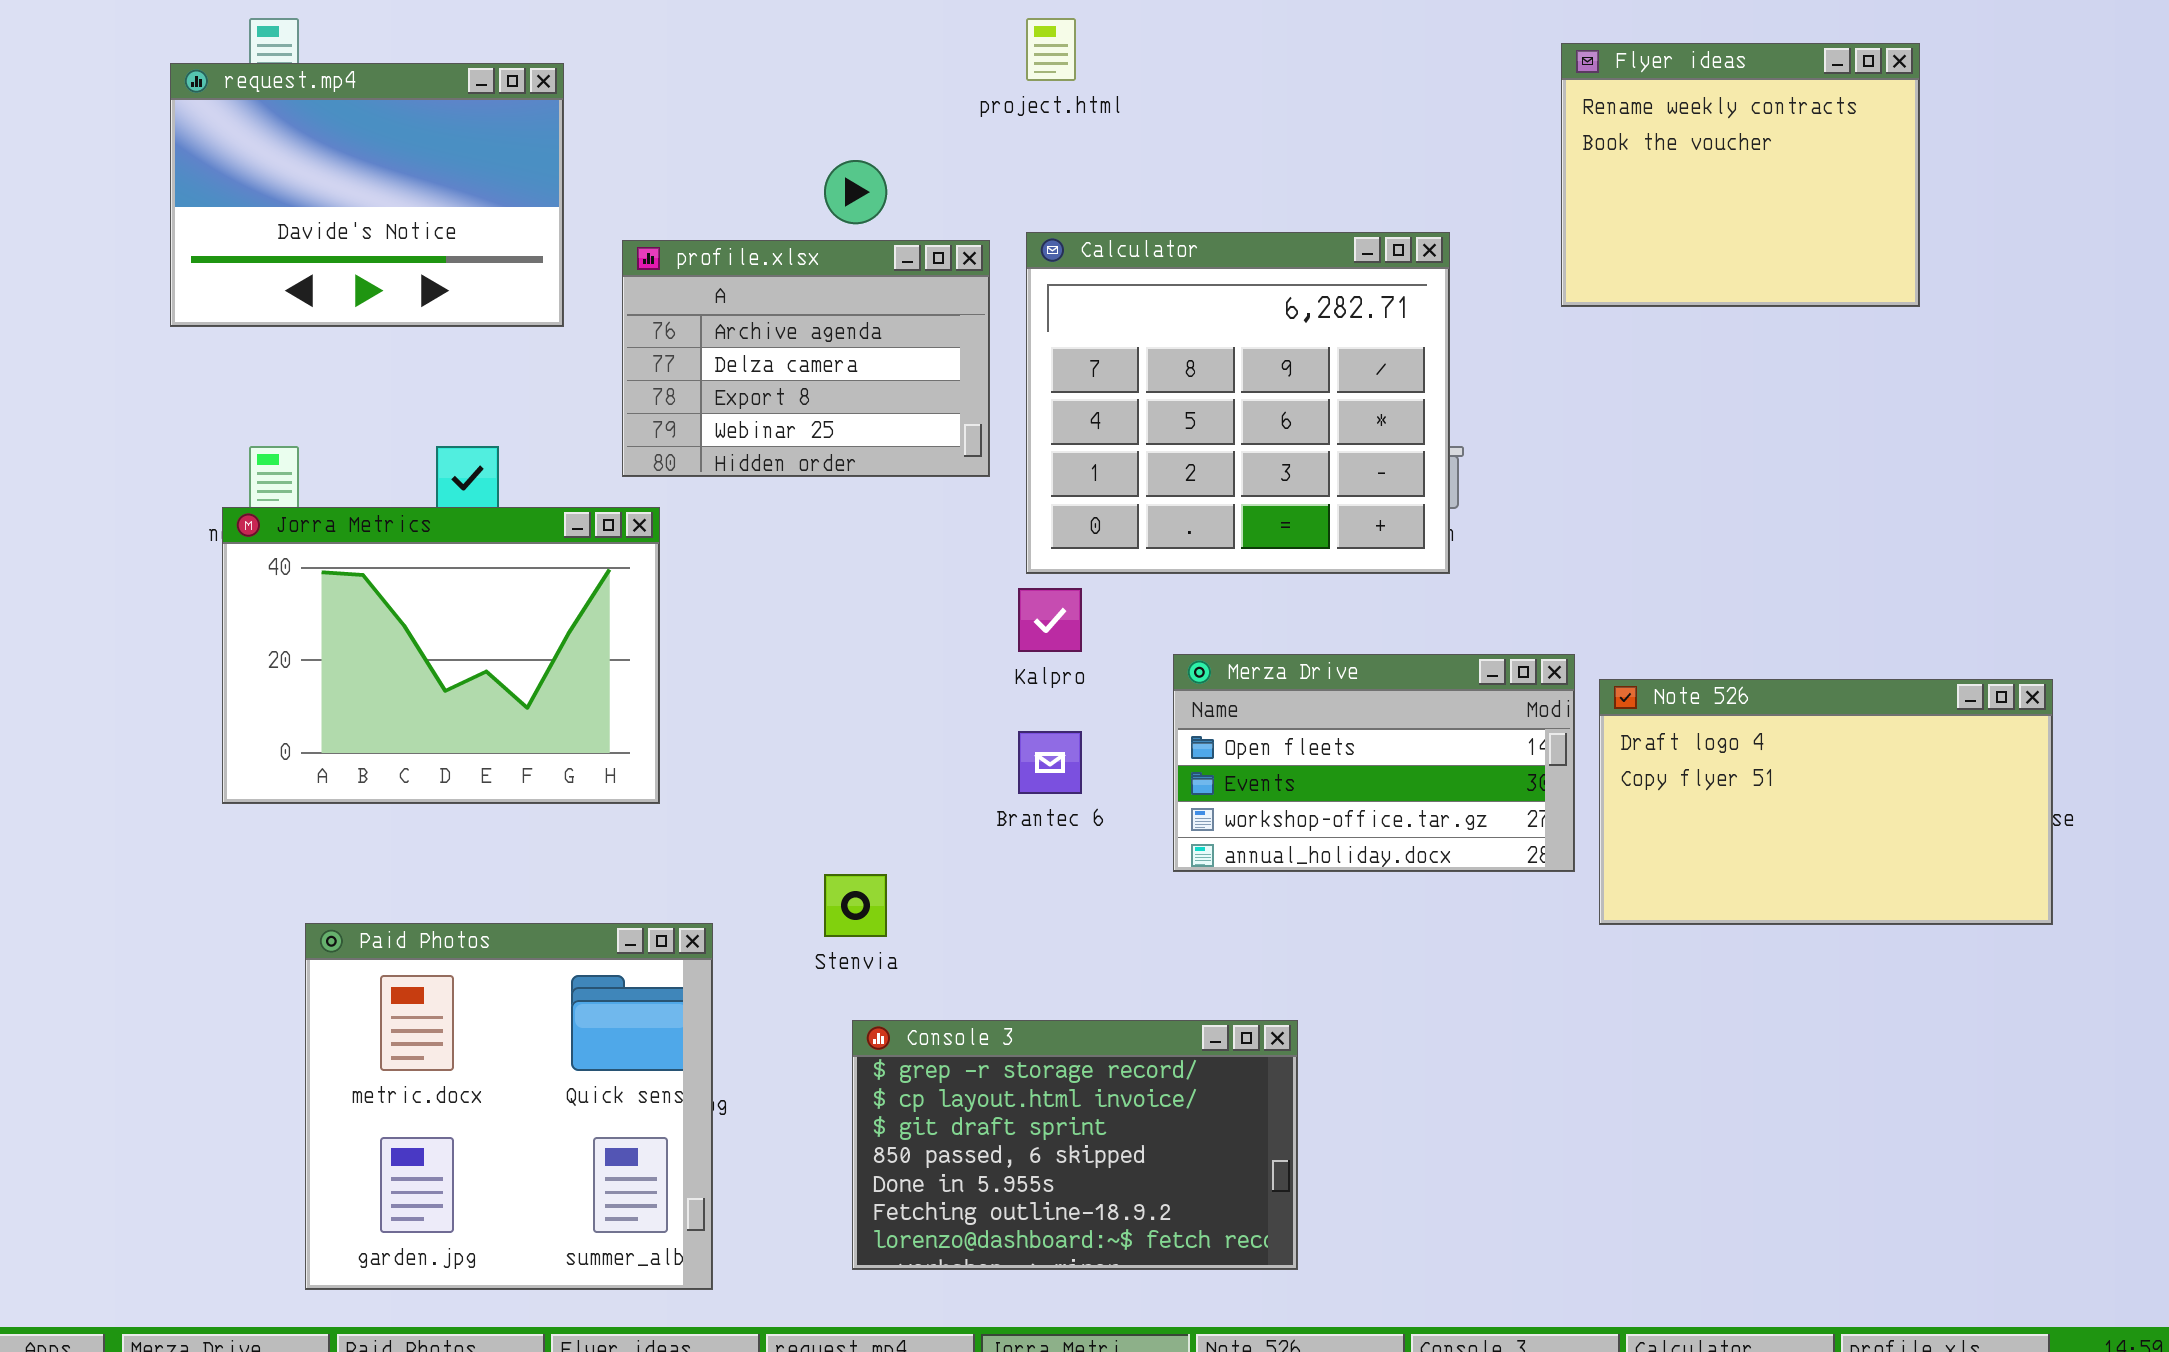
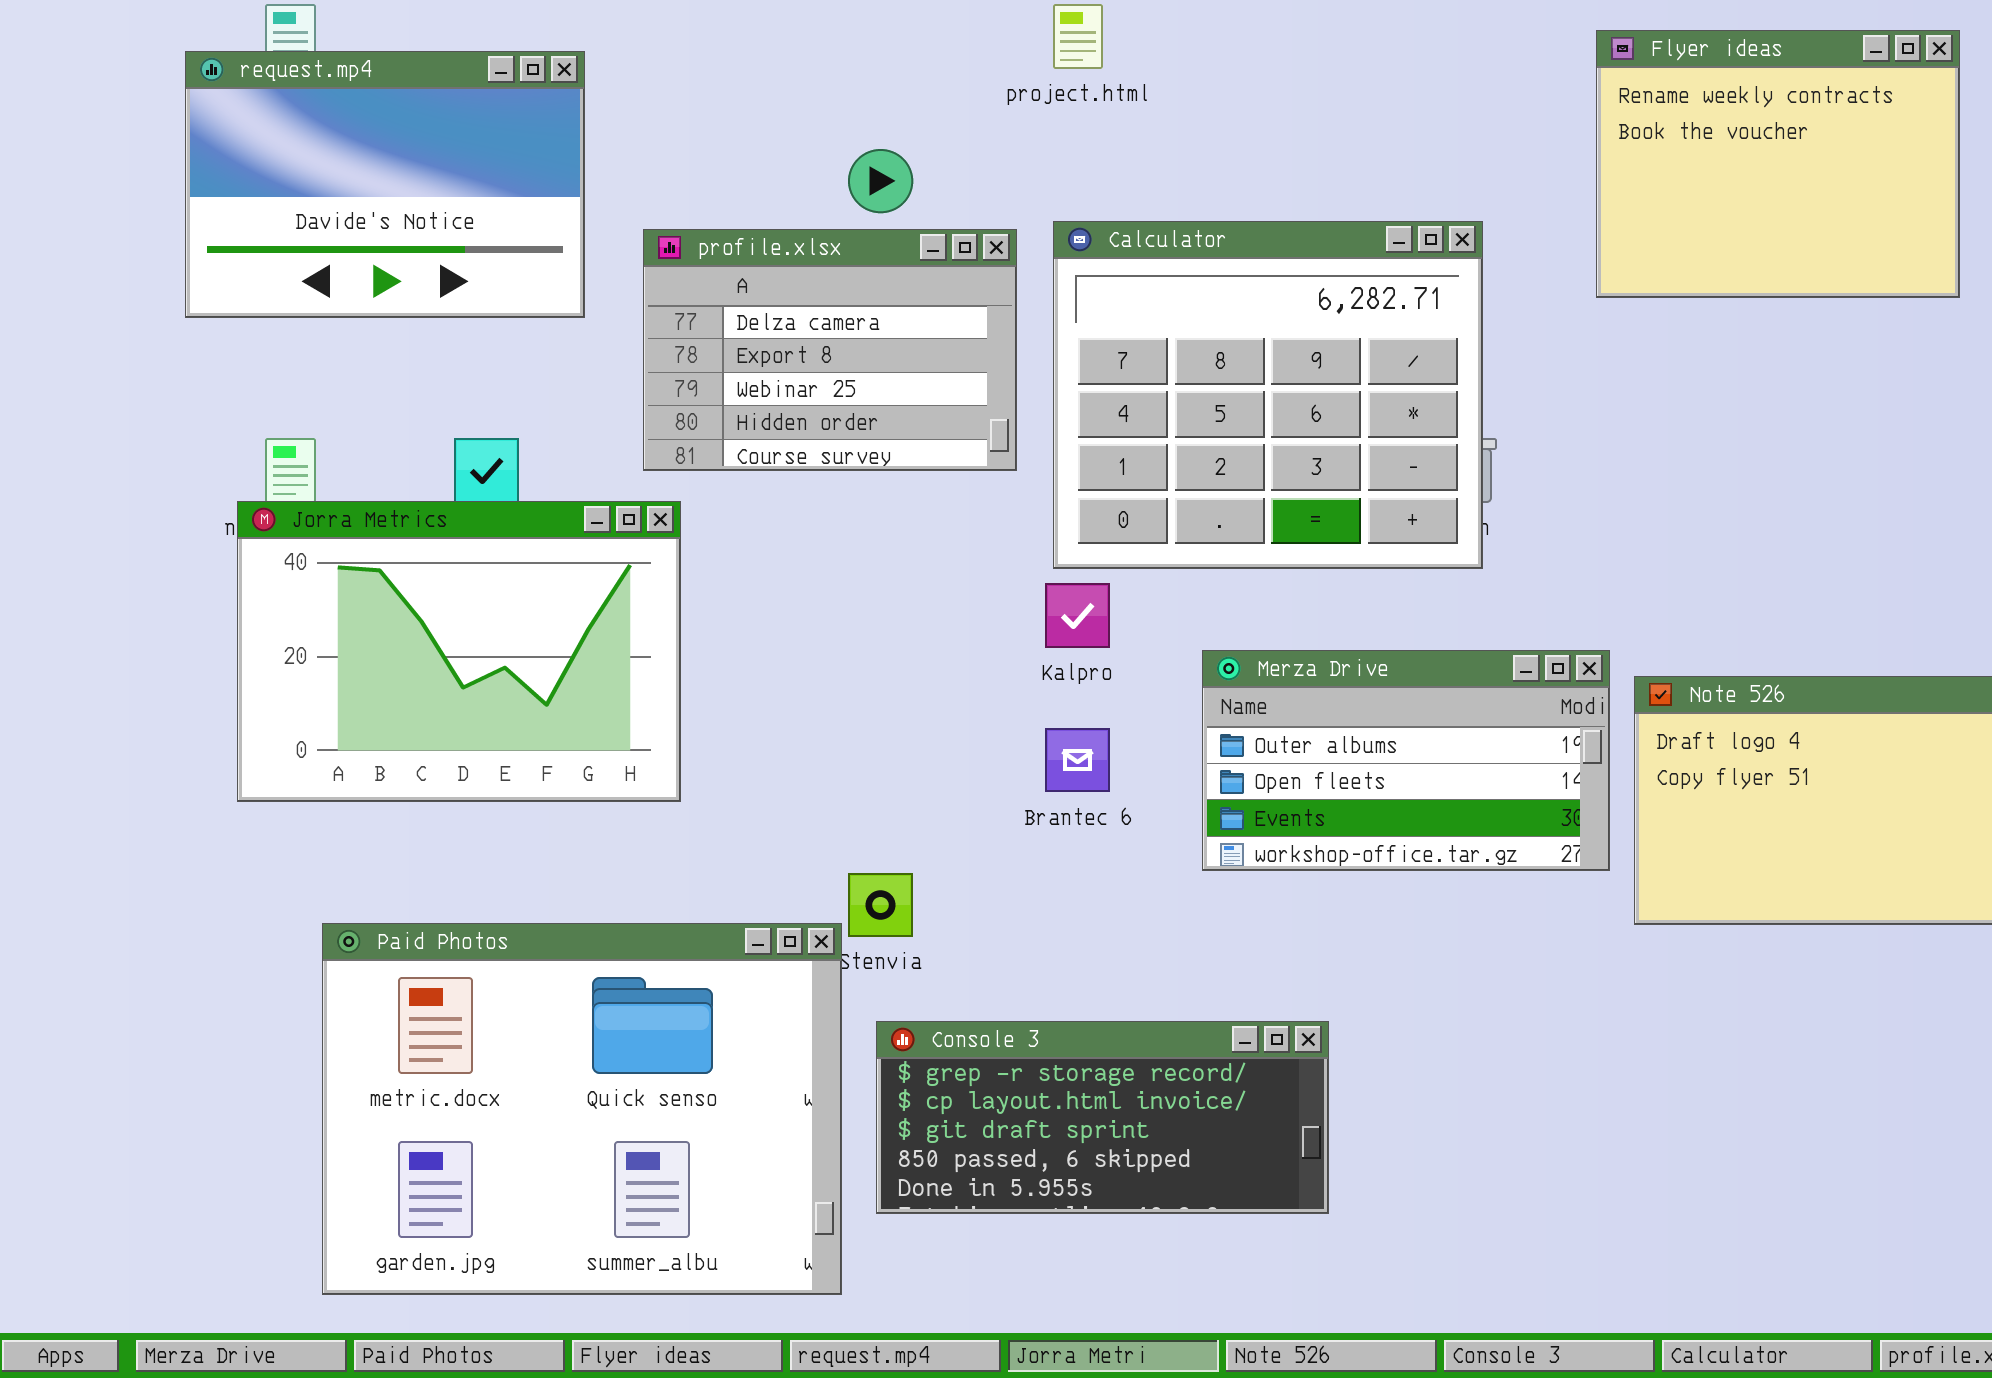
profile.xlsx: [622,240,990,477] -> [643,229,1017,471], scrolled down 1 row
Merza Drive: [1173,654,1575,872] -> [1202,650,1610,871], scrolled up 1 row
Paid Photos: [305,923,713,1290] -> [322,923,842,1295], resized
Console 3: [852,1020,1298,1270] -> [876,1021,1329,1214], resized

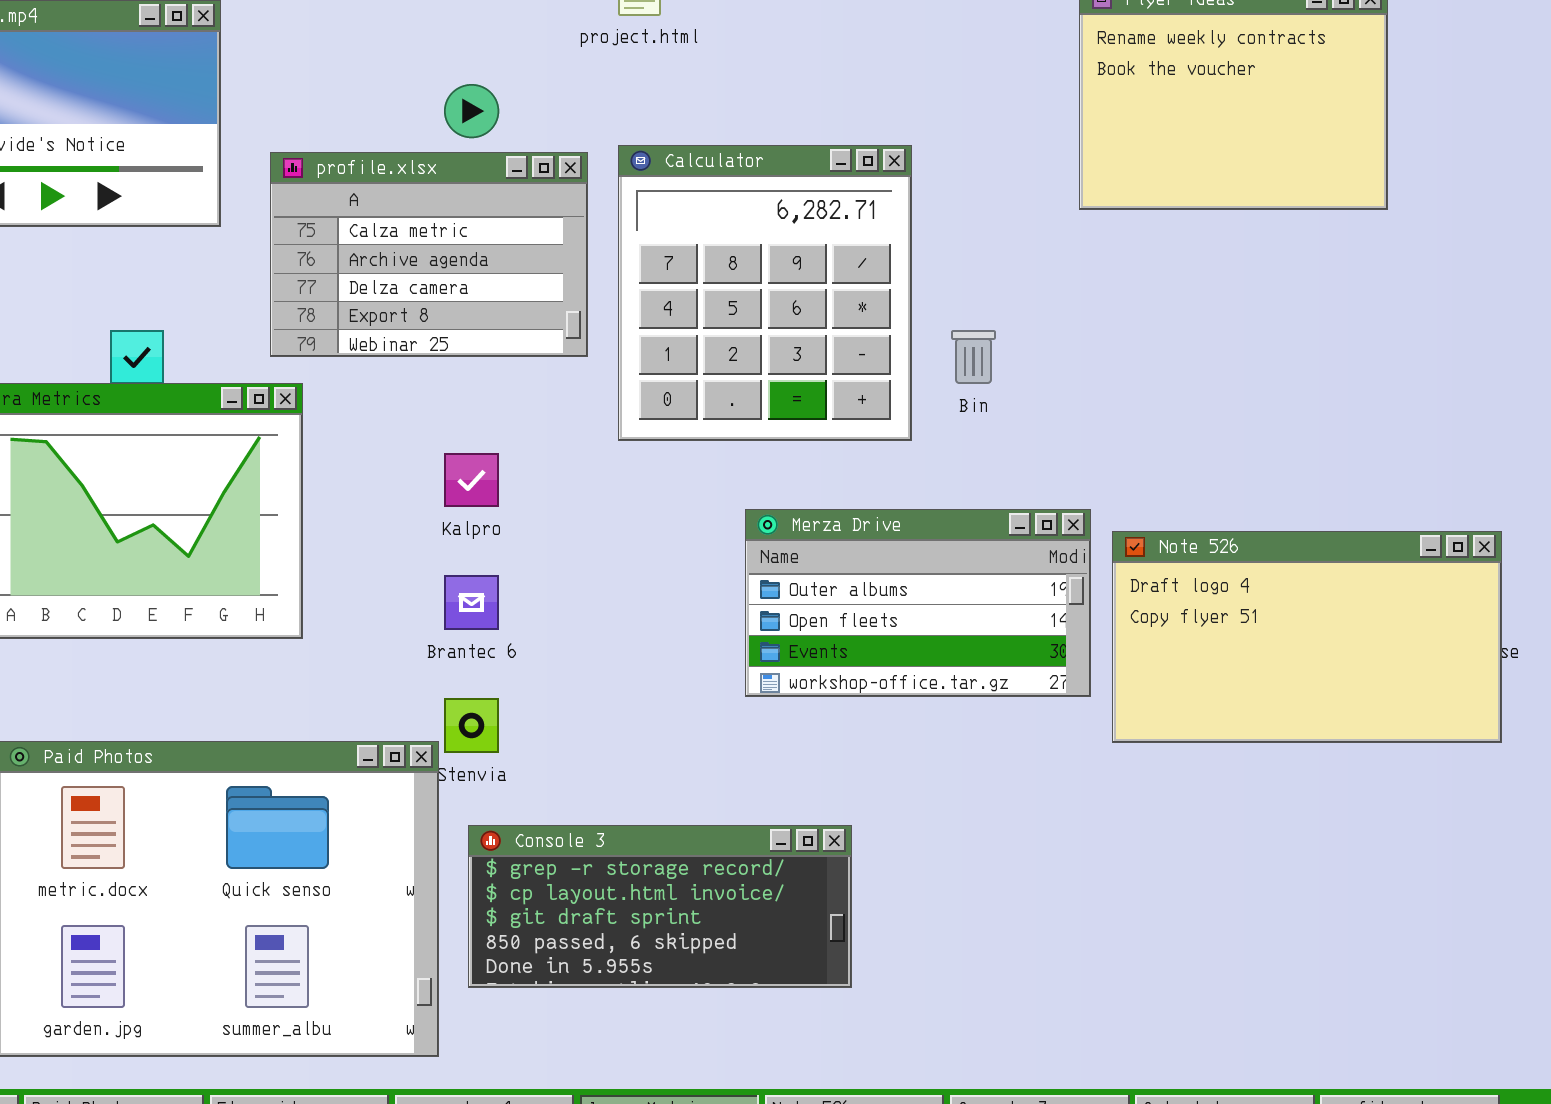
Calculator: [1053,221,1483,569] -> [618,145,912,441], resized
profile.xlsx: [643,229,1017,471] -> [270,152,588,357], scrolled up 2 rows
Kalpro: [1045,583,1110,648] -> [444,453,499,507], moved
Brantec 6: [1045,728,1110,792] -> [444,575,499,630], moved

